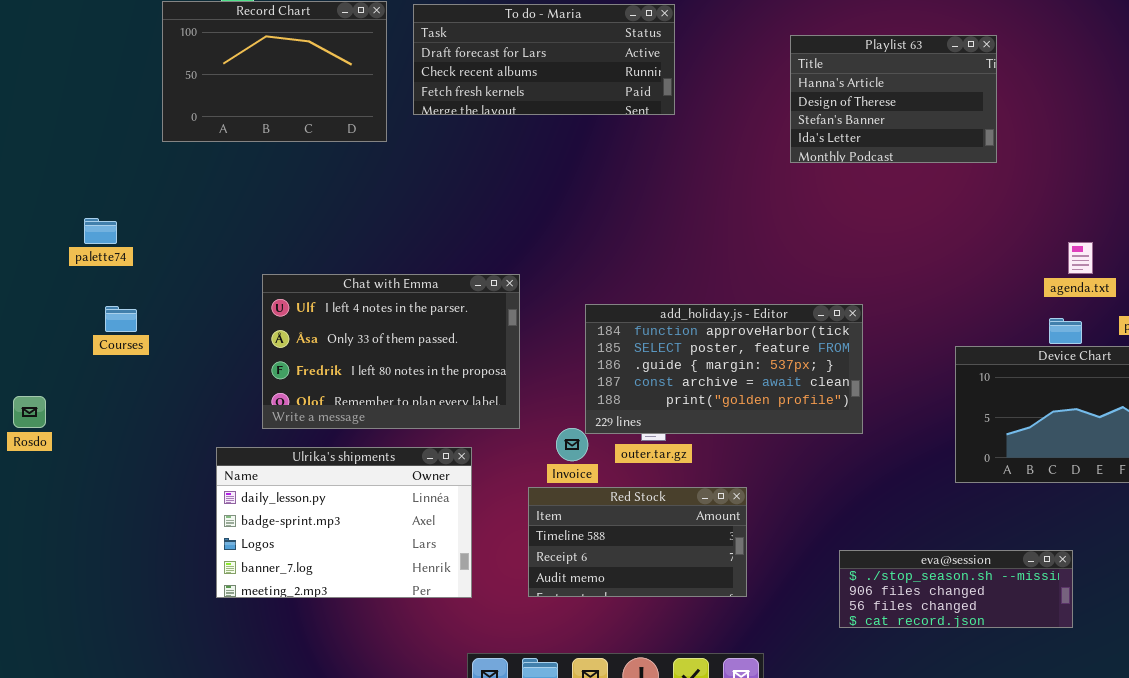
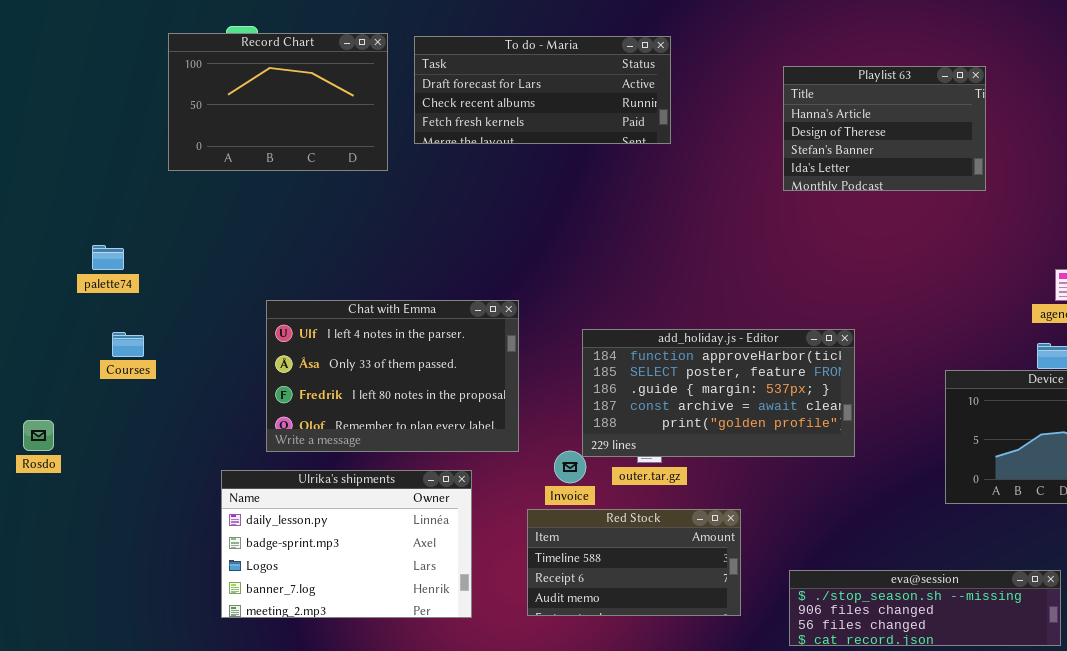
eva@session: [839,550,1073,628] -> [789,570,1061,646], resized

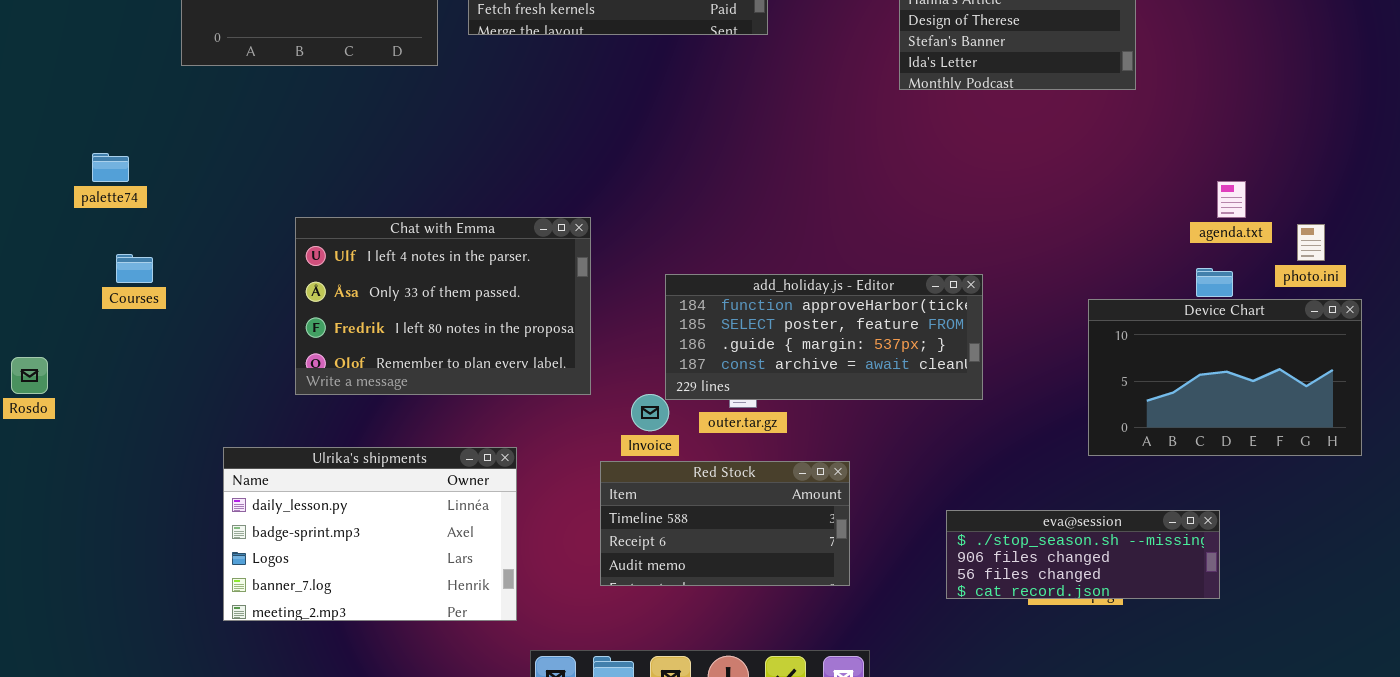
add_holiday.js - Editor: [582,329,855,457] -> [665,274,983,400], resized
Ulrika's shipments: [221,470,472,618] -> [223,447,517,621], moved
eva@session: [789,570,1061,646] -> [946,510,1220,599], moved, resized

